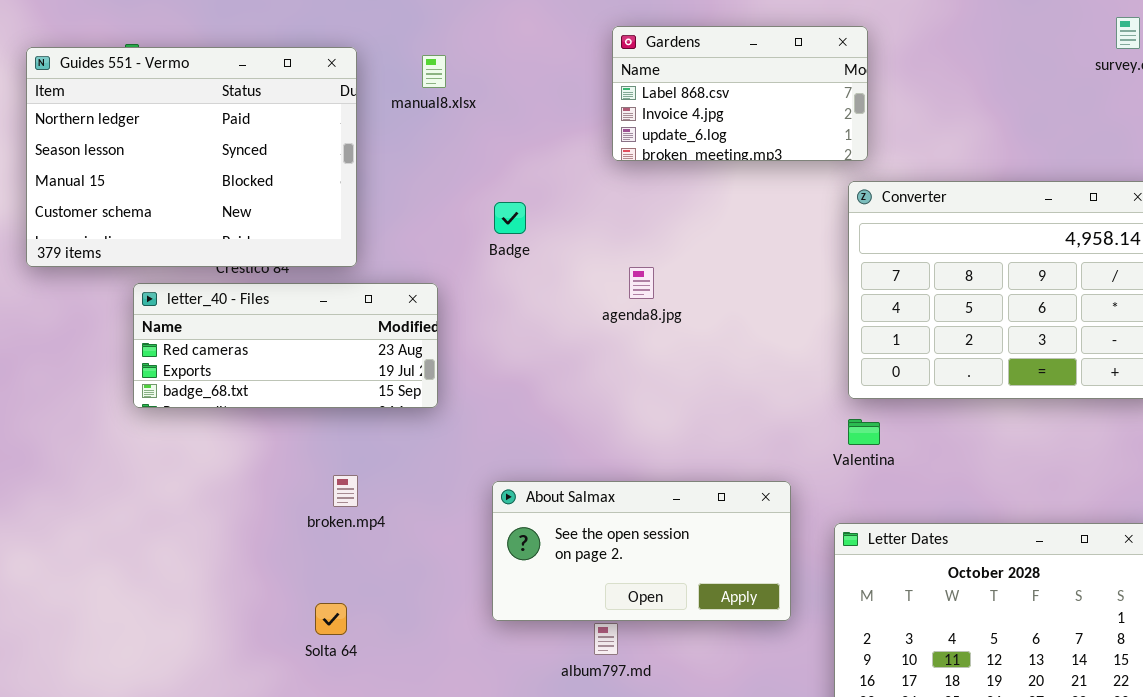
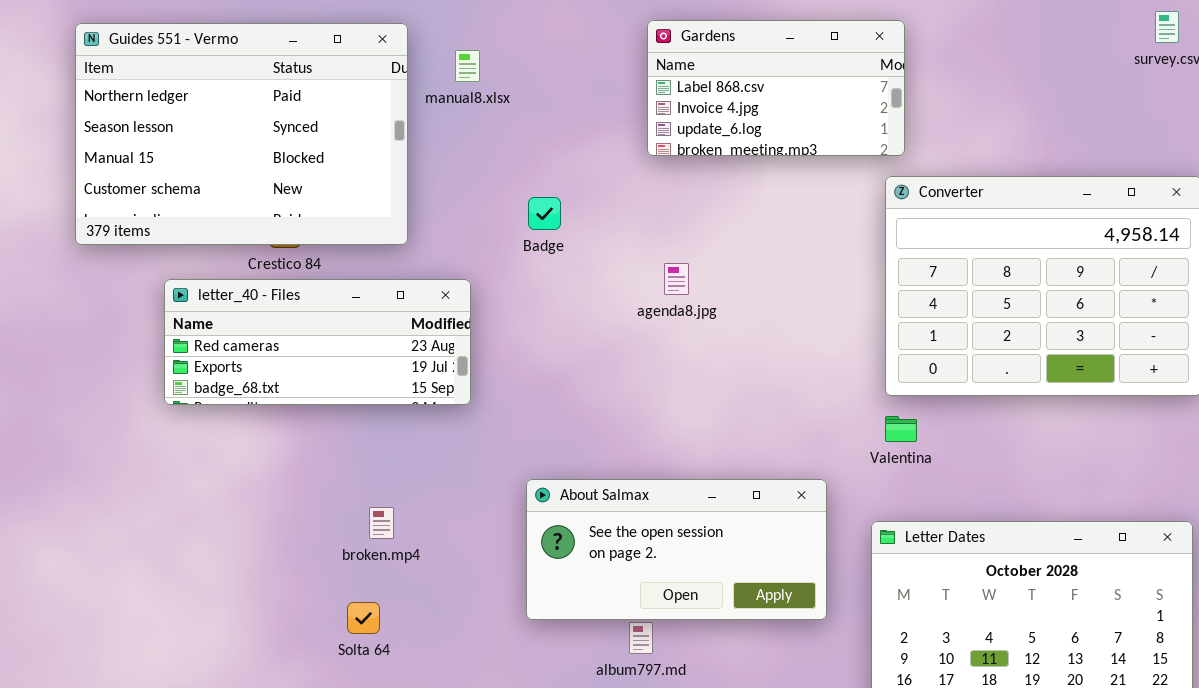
Guides 551 - Vermo: [26,47,357,267] -> [75,23,408,245], moved
broken.mp4: [333,475,358,507] -> [369,507,394,539], moved

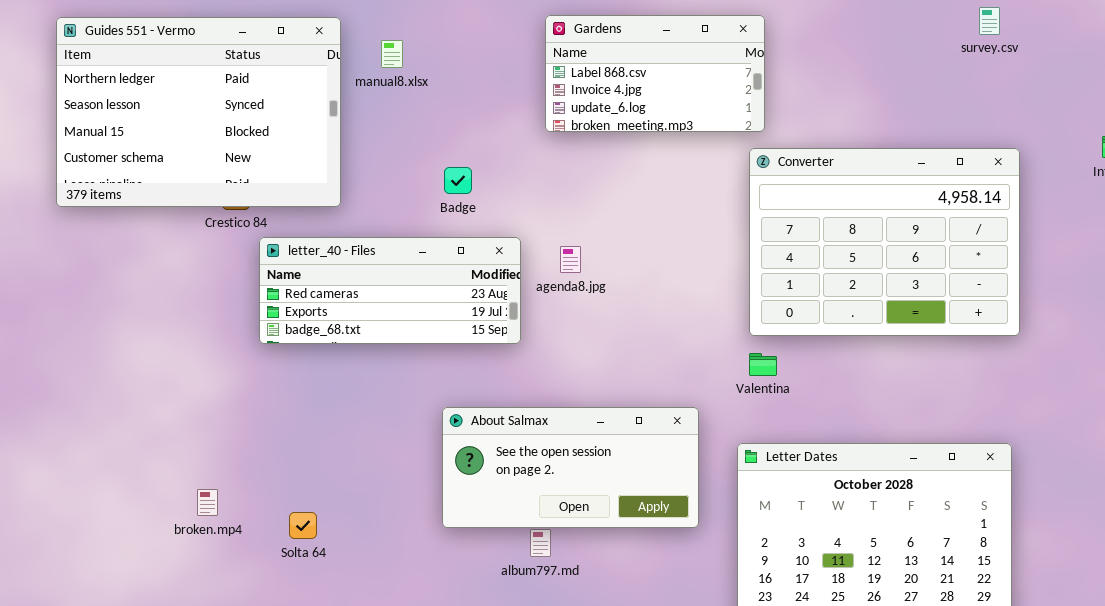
agenda8.jpg: [664,263,689,295] -> [560,246,581,273], moved
letter_40 - Files: [164,279,471,405] -> [259,237,521,344], moved
broken.mp4: [369,507,394,539] -> [197,489,218,516], moved

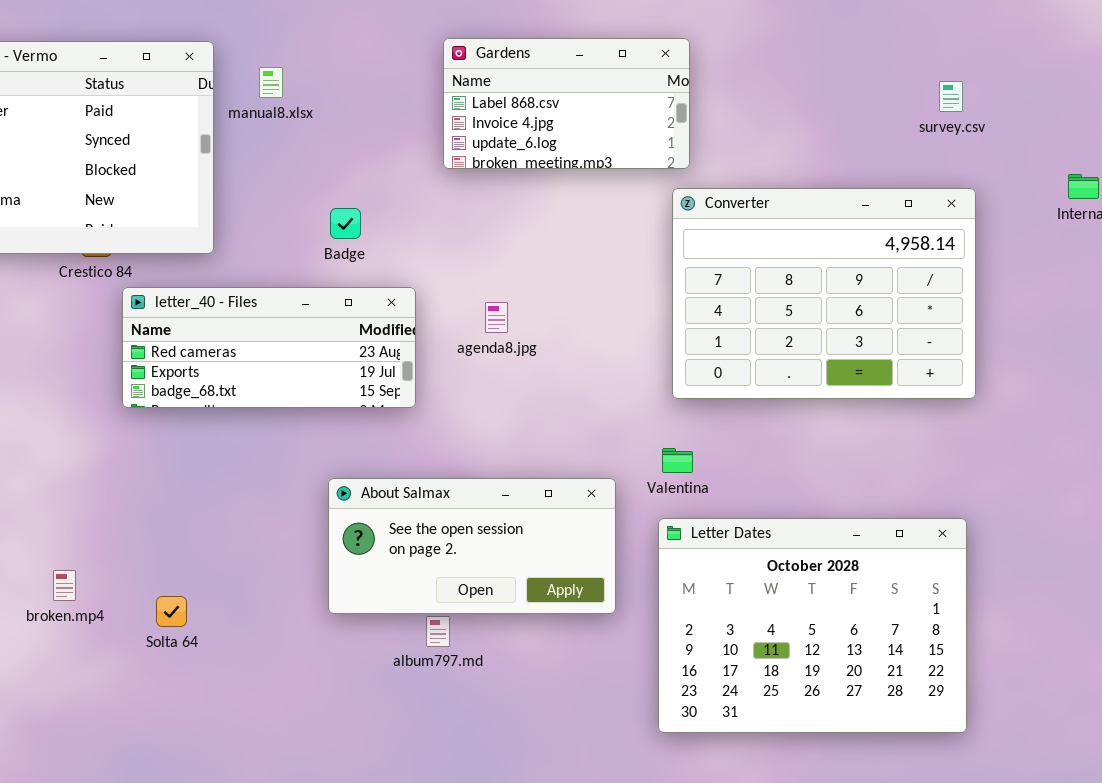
survey.csv: [979,7,1000,35] -> [939,81,963,112], moved
agenda8.jpg: [560,246,581,273] -> [485,302,508,333], moved
Valentina: [749,353,777,376] -> [662,448,693,473], moved

